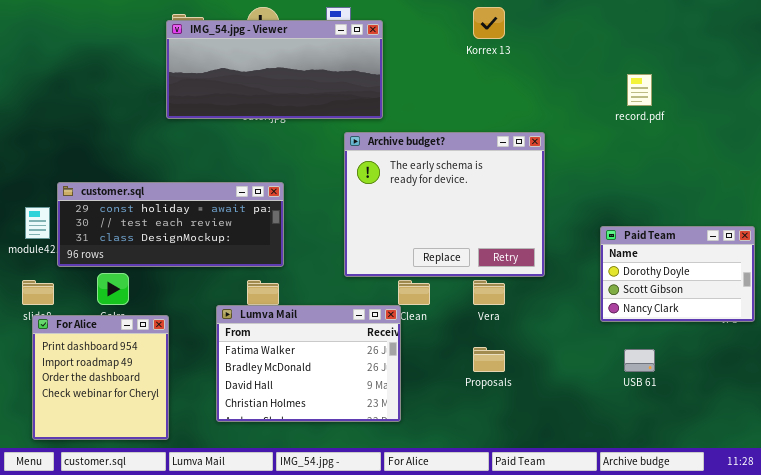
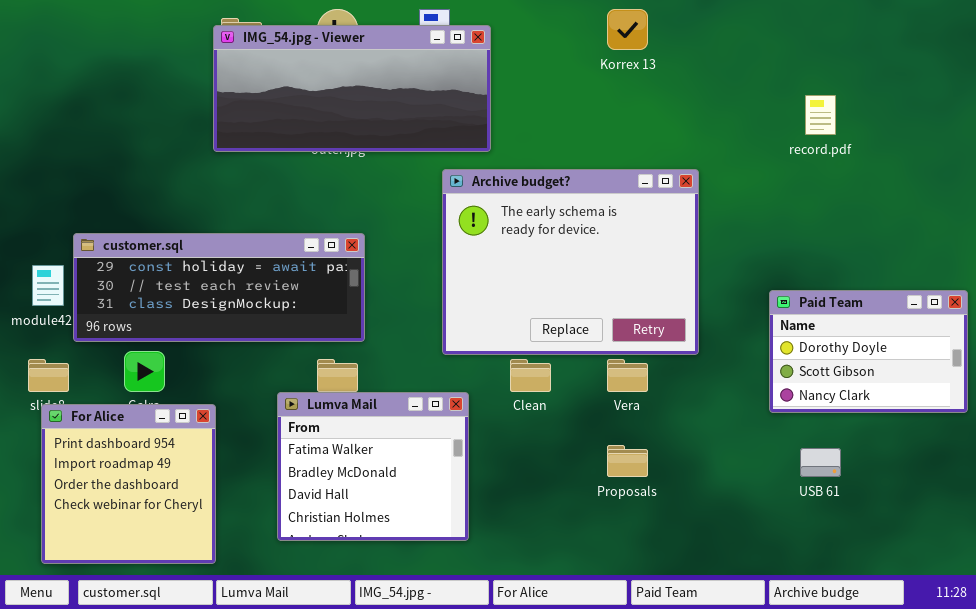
Lumva Mail: [216,305,401,422] -> [277,392,469,541], resized

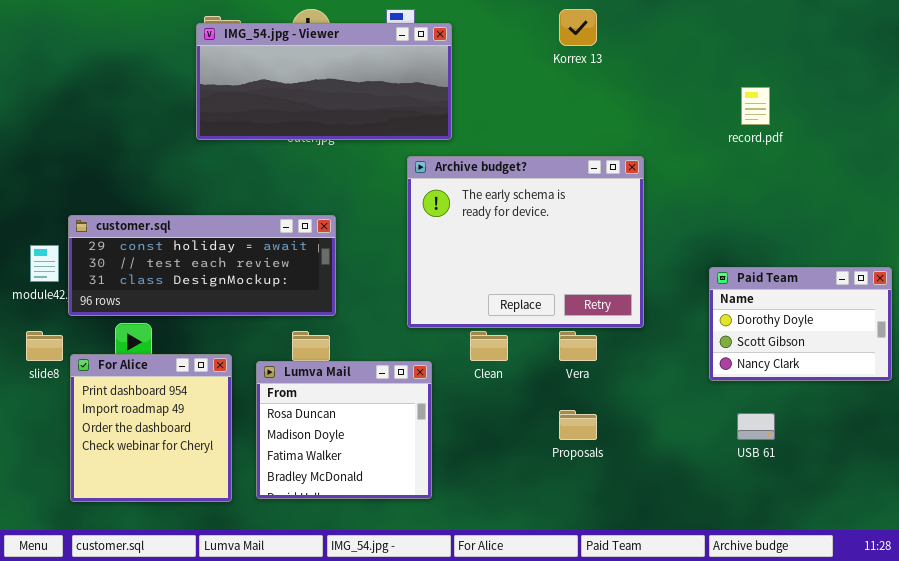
Lumva Mail: [277,392,469,541] -> [256,361,432,499], scrolled up 2 rows
For Alice: [41,404,216,564] -> [70,354,232,502], moved

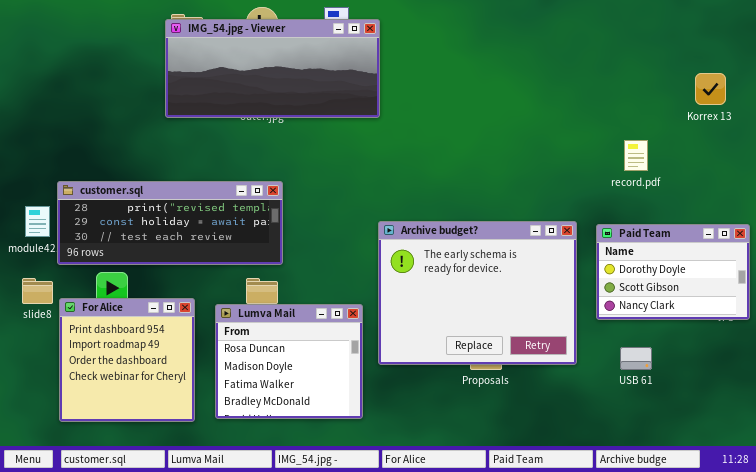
Korrex 13: [559,9,597,46] -> [695,73,726,105], moved
record.pdf: [741,87,770,125] -> [624,140,648,171], moved
Archive budget?: [407,156,644,328] -> [378,221,577,365], moved
customer.sql: [68,215,336,316] -> [57,181,283,265], scrolled up 1 row

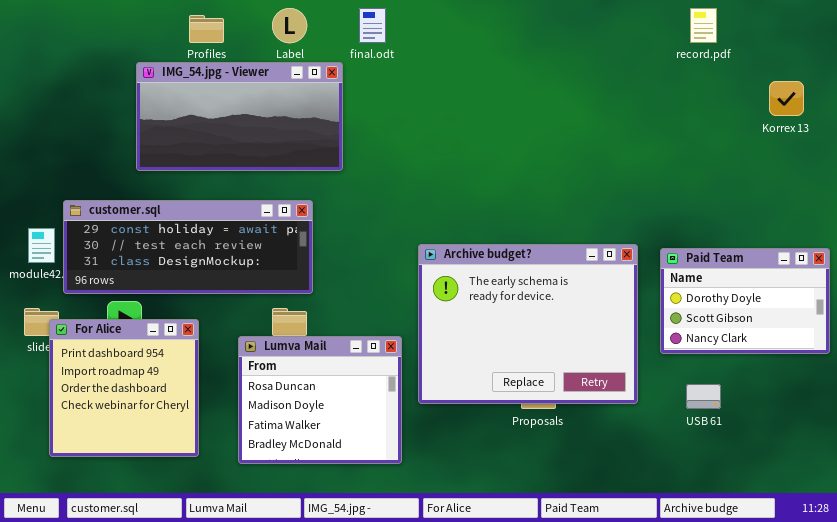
IMG_54.jpg - Viewer: [165,19,380,118] -> [136,62,343,171], moved, resized
record.pdf: [624,140,648,171] -> [690,8,717,43], moved
customer.sql: [57,181,283,265] -> [63,200,313,294], scrolled down 1 row
For Alice: [59,298,195,422] -> [49,319,199,457], moved

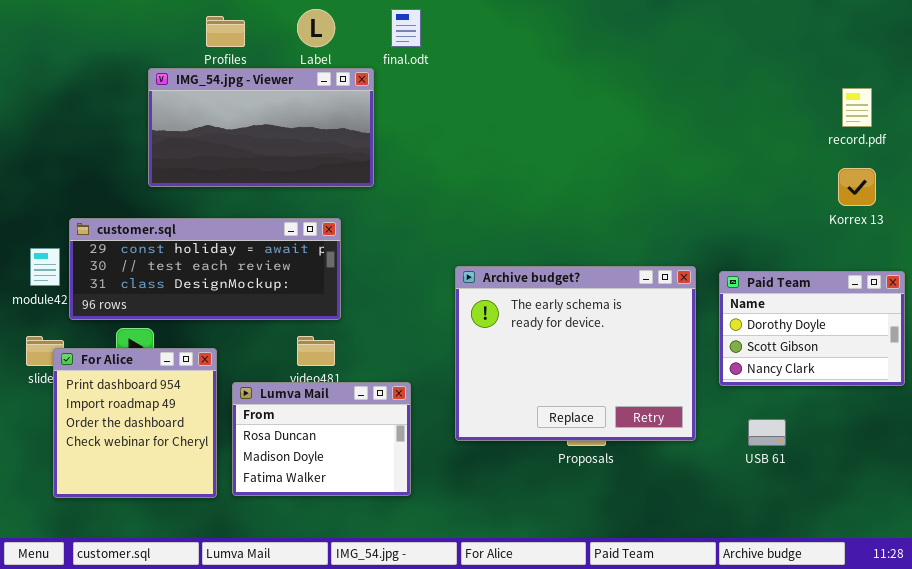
record.pdf: [690,8,717,43] -> [842,88,872,127], moved
Korrex 13: [769,81,804,116] -> [838,168,876,206], moved
Lumva Mail: [238,336,402,464] -> [232,382,411,496], moved, resized

